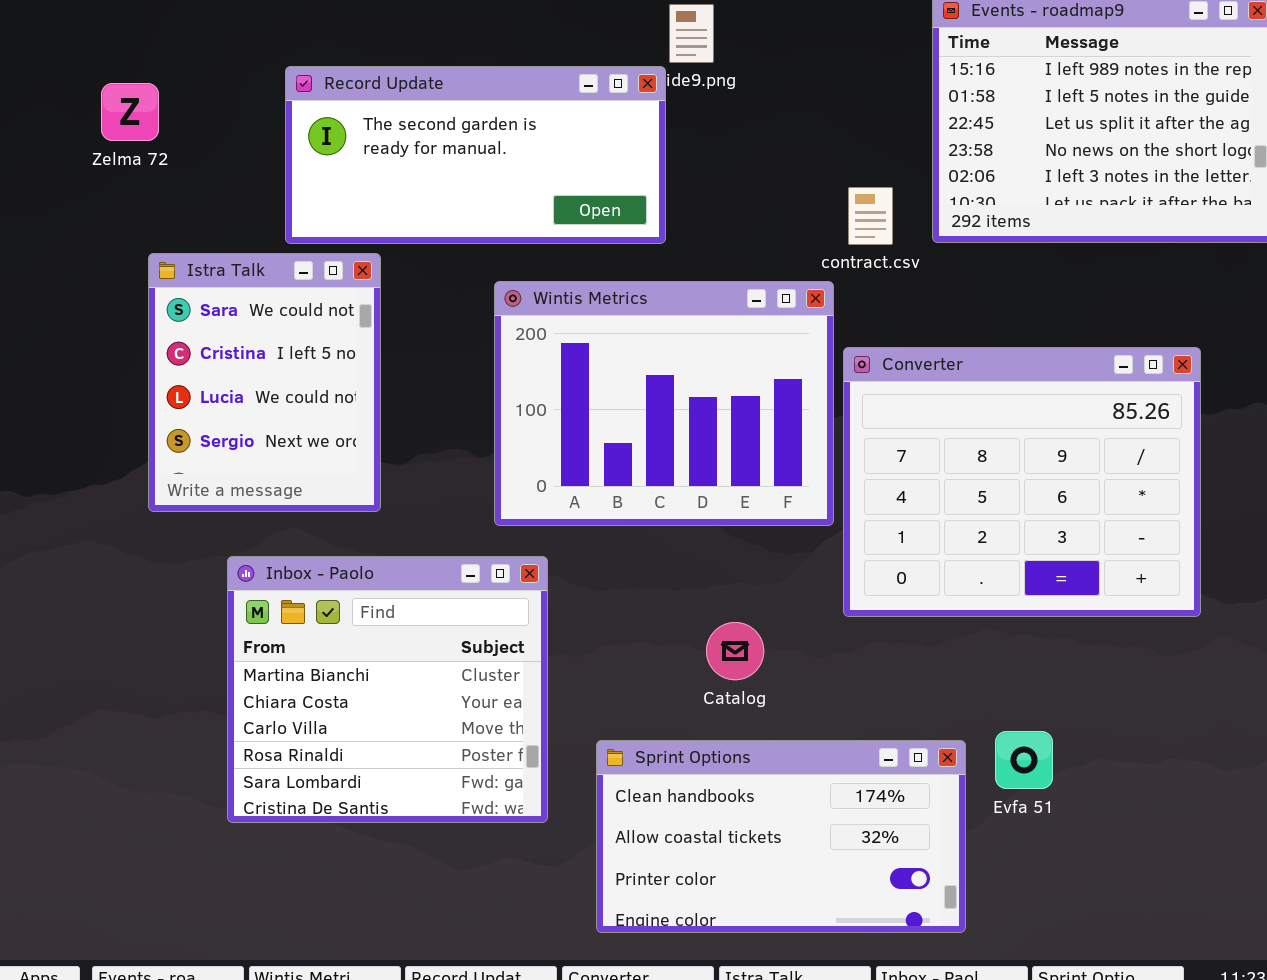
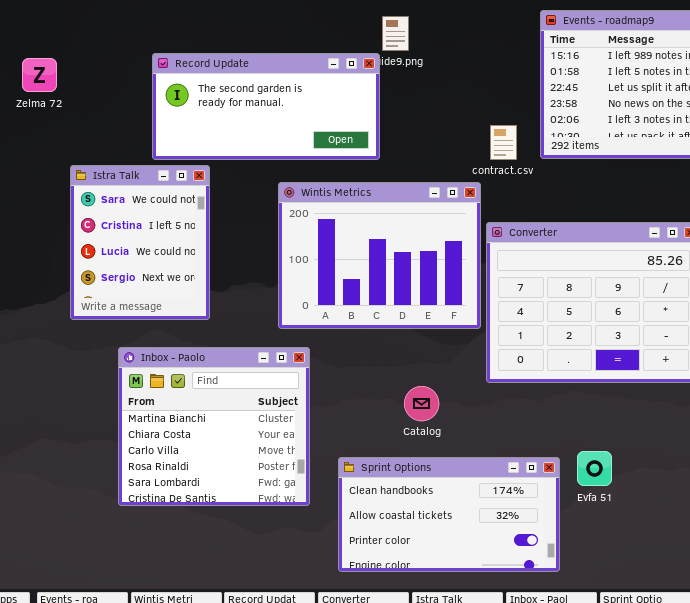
Zelma 72: [101,83,159,141] -> [22,58,57,92], moved

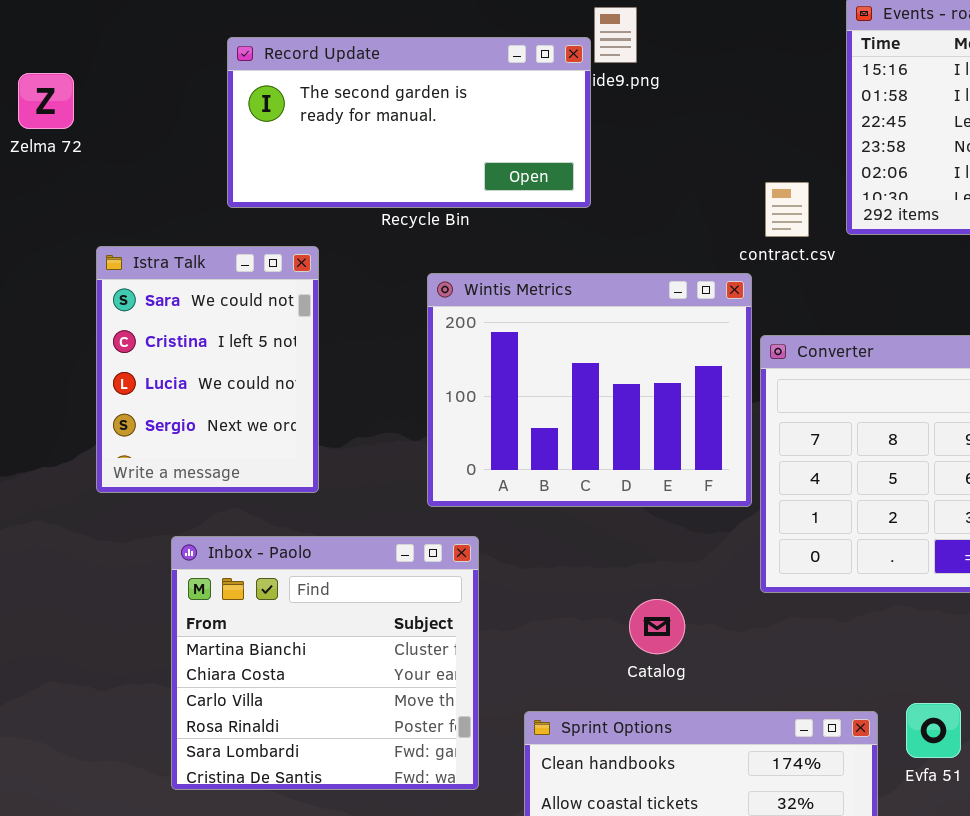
Record Update: [152,53,380,160] -> [227,37,591,208], moved

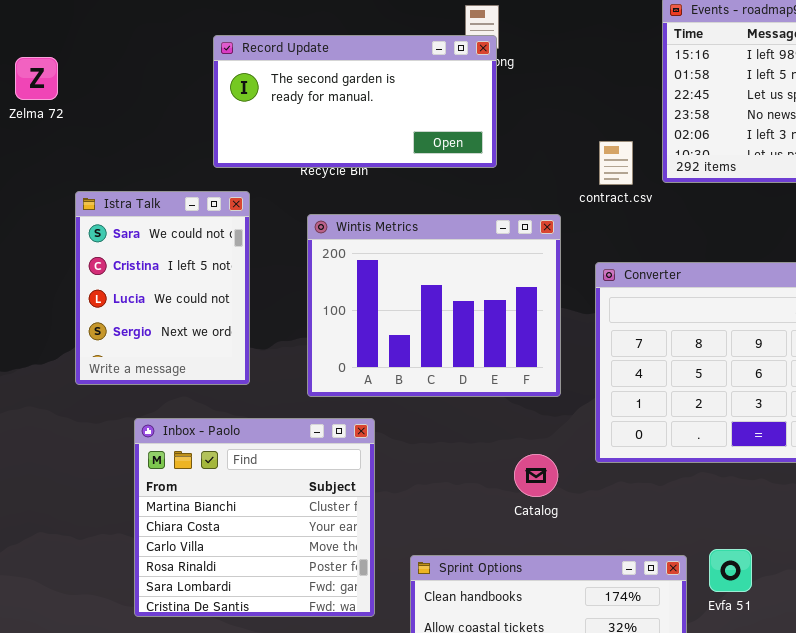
Record Update: [227,37,591,208] -> [213,35,497,168], moved
Wintis Metrics: [427,273,752,507] -> [307,214,561,397], moved
Catalog: [629,599,685,654] -> [514,454,558,497], moved

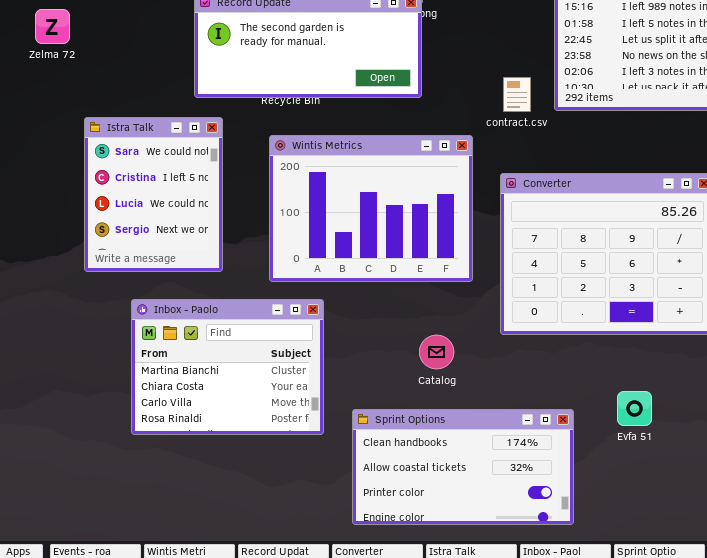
Inbox - Paolo: [134,418,375,617] -> [131,299,324,435], resized
Catalog: [514,454,558,497] -> [419,335,454,369], moved
Evfa 51: [709,549,752,592] -> [617,391,652,426], moved

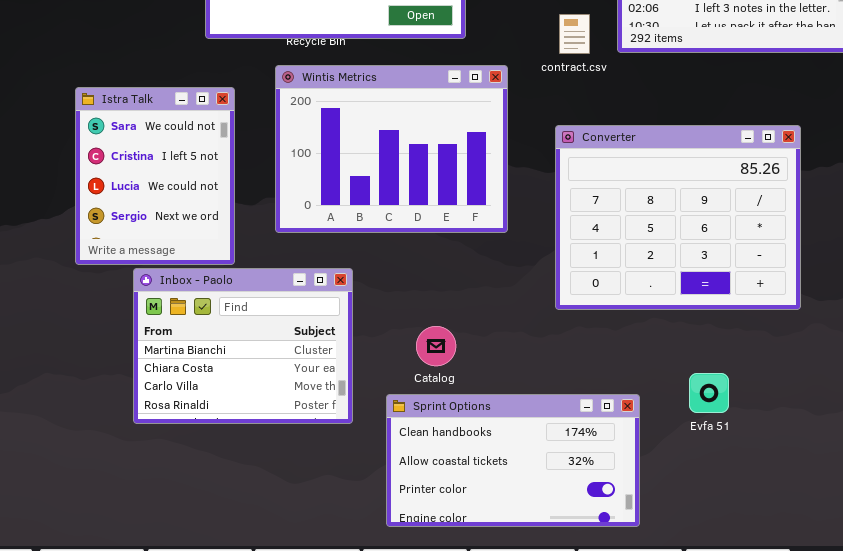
Istra Talk: [84,117,223,272] -> [75,87,235,265], moved
Wintis Metrics: [269,135,473,282] -> [275,65,508,233], moved
Catalog: [419,335,454,369] -> [416,326,456,366], moved

